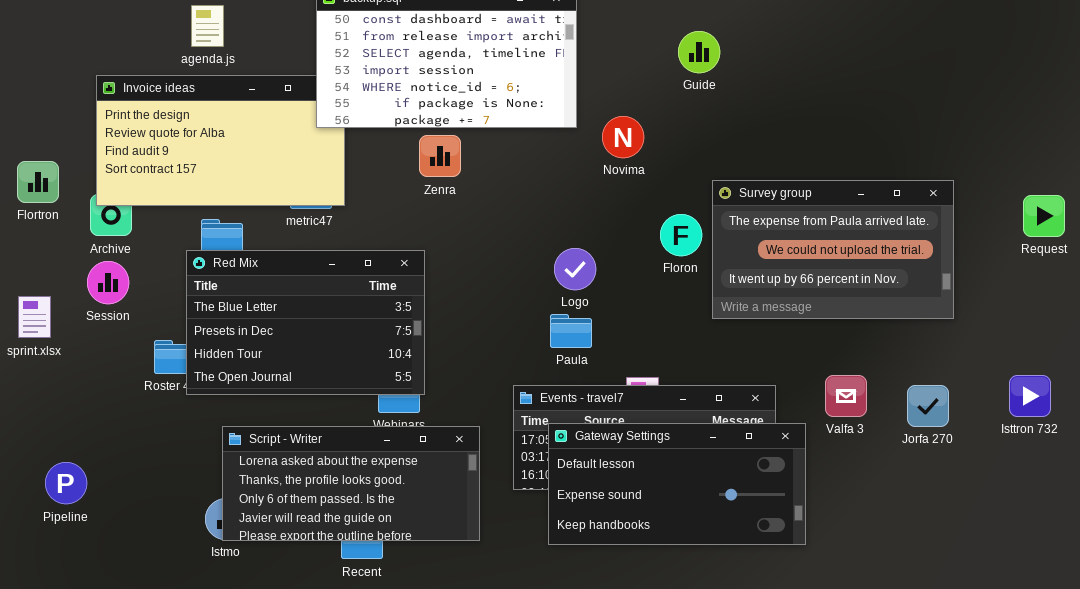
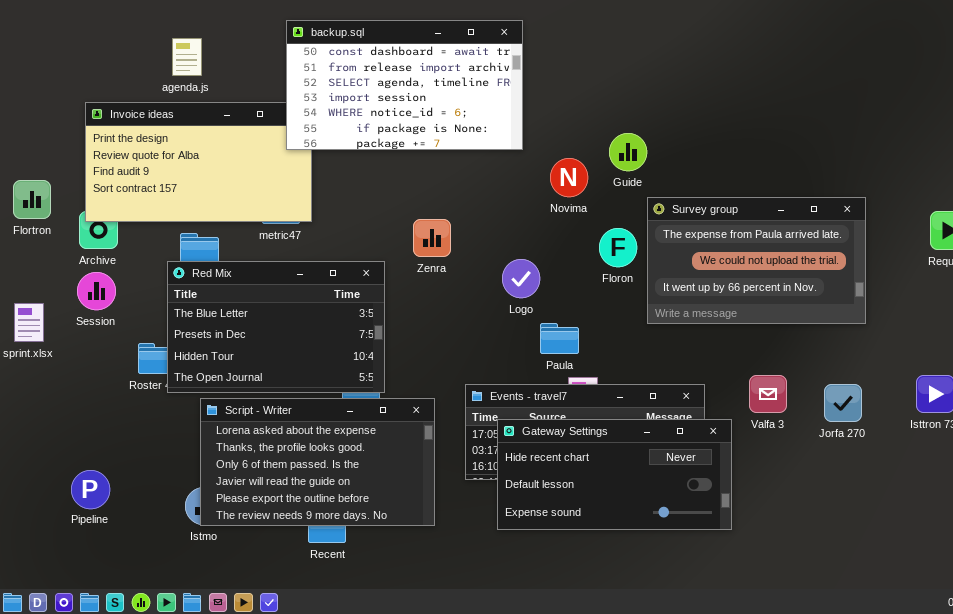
Guide: [678,31,720,73] -> [609,133,647,171], moved
Novima: [602,116,644,158] -> [550,158,588,197], moved
Zenra: [419,135,461,177] -> [413,219,451,257], moved
Paula: [550,314,592,348] -> [540,323,579,354], moved
Gateway Settings: [548,423,806,545] -> [497,419,732,530], scrolled up 1 row
Script - Writer: [222,426,480,541] -> [200,398,435,526], resized
Pipeline: [45,462,87,504] -> [71,470,110,509], moved

